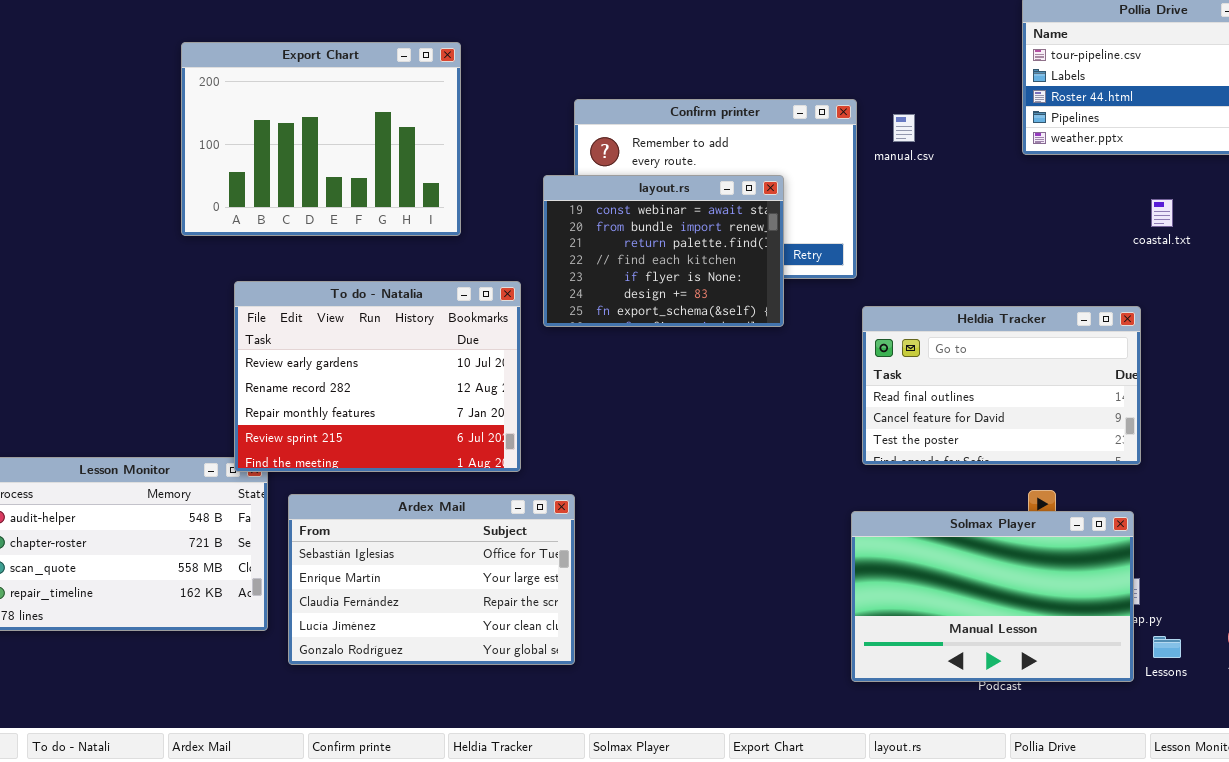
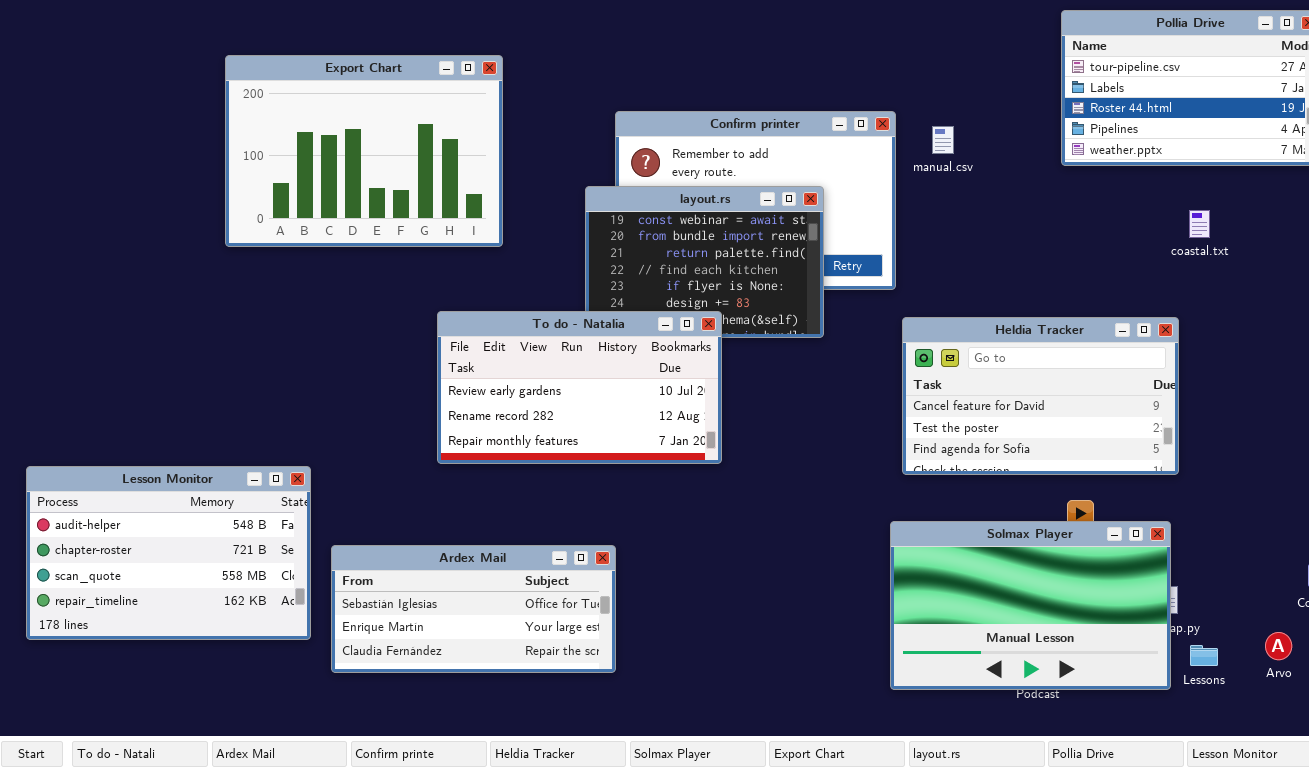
To do - Natalia: [234,281,521,472] -> [437,311,722,464], moved, resized
Heldia Tracker: [862,306,1141,465] -> [902,317,1179,475], scrolled down 1 row
Ardex Mail: [288,494,575,665] -> [331,545,616,673], resized

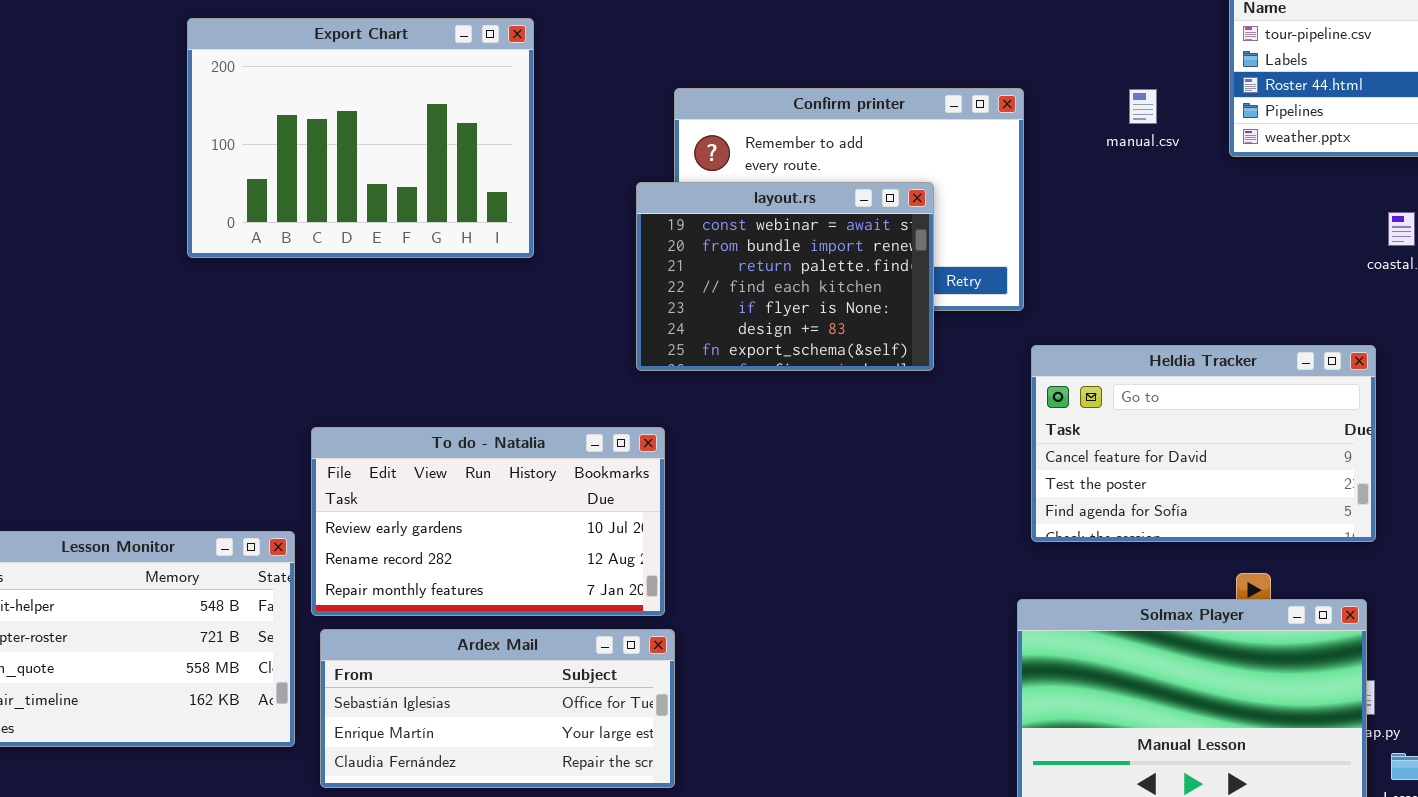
manual.csv: [932,126,954,154] -> [1129,89,1157,124], moved
To do - Natalia: [437,311,722,464] -> [311,427,665,616], moved

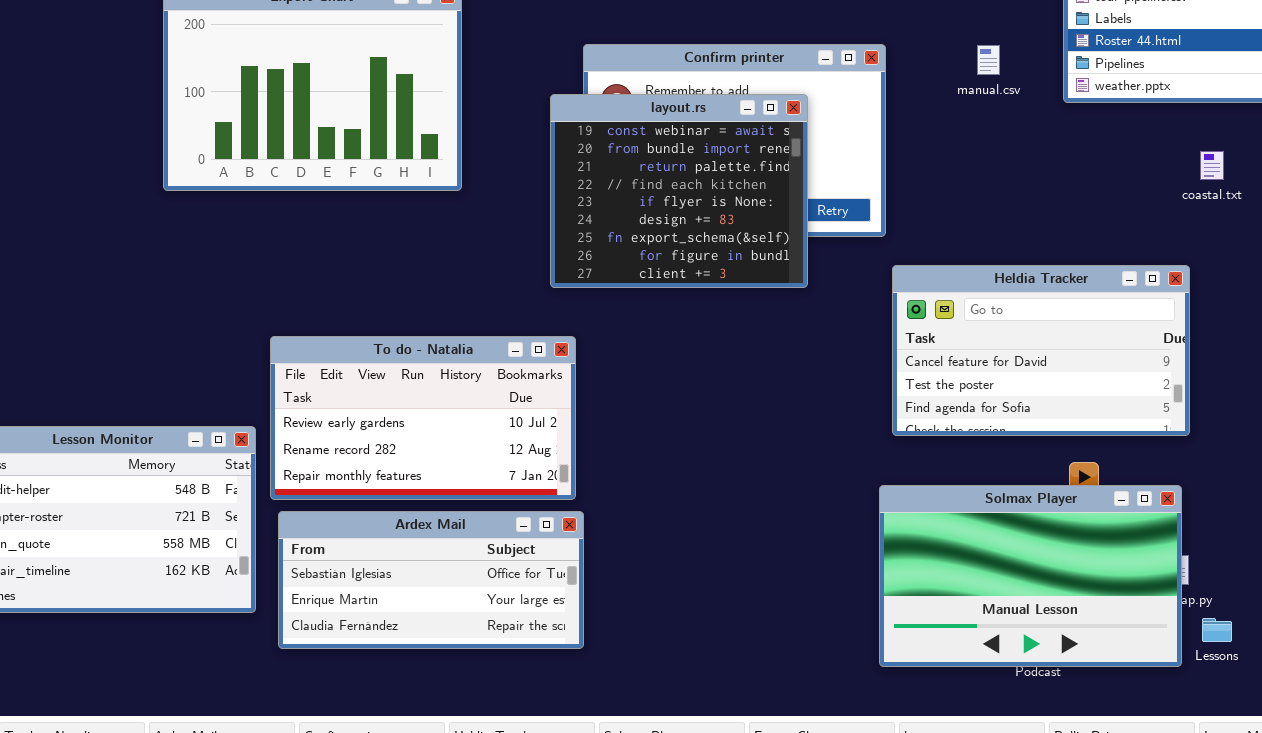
layout.rs: [636,182,934,371] -> [550,94,808,288], resized

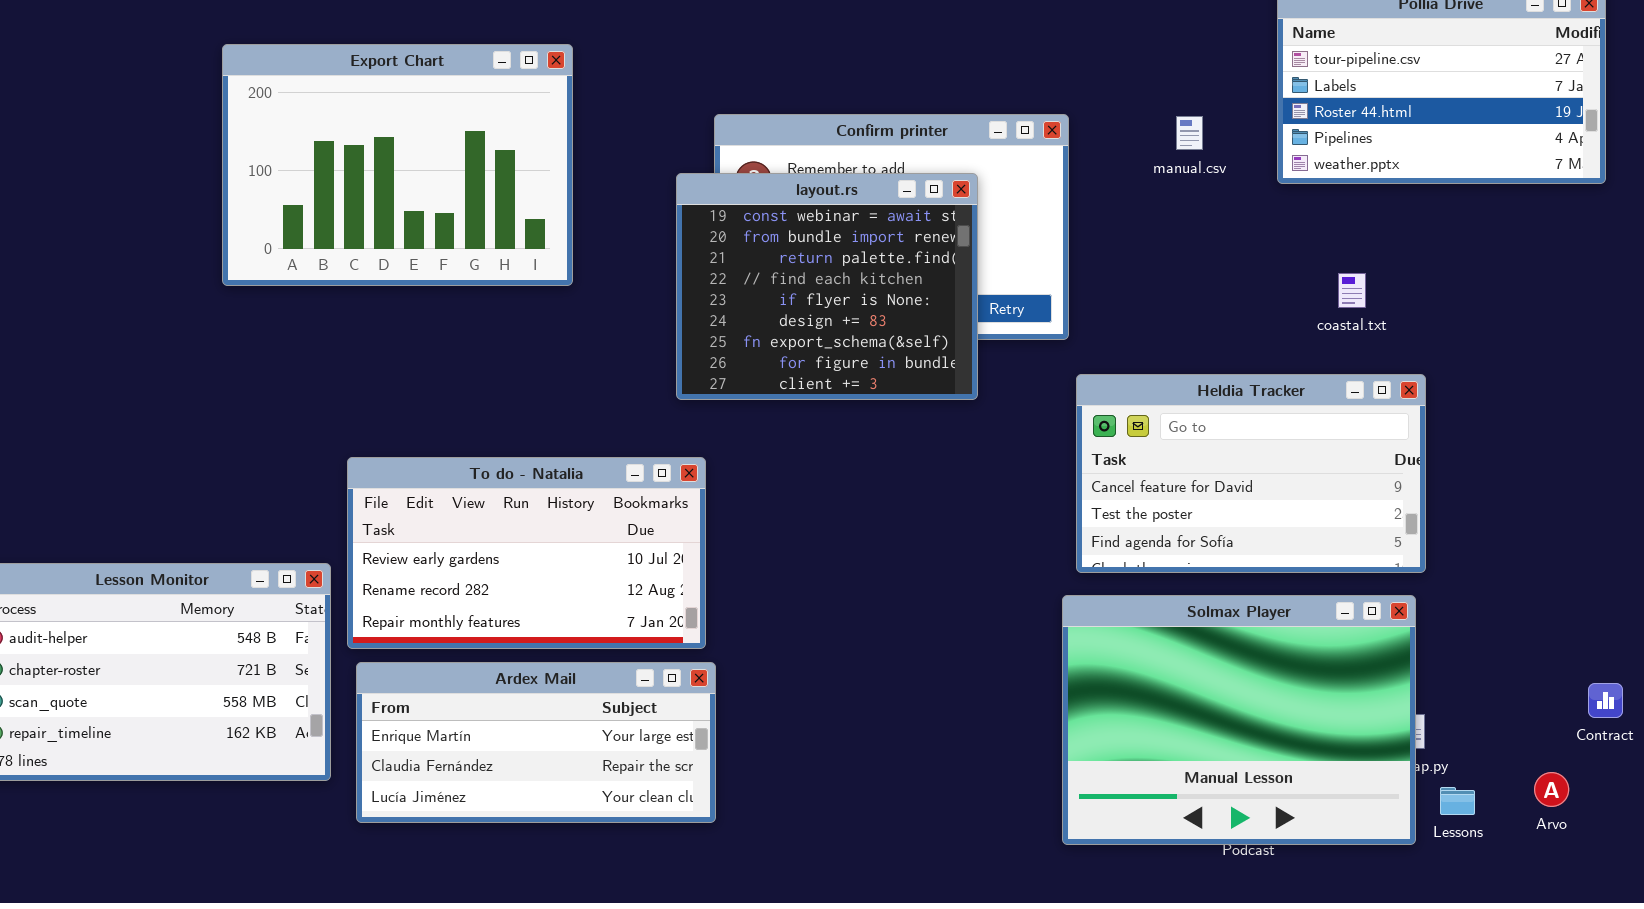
coastal.txt: [1200,151,1224,180] -> [1338,273,1366,308], moved
Solmax Player: [879,485,1182,667] -> [1062,595,1416,845], resized
Ardex Mail: [278,511,584,649] -> [356,662,716,823], scrolled down 1 row

